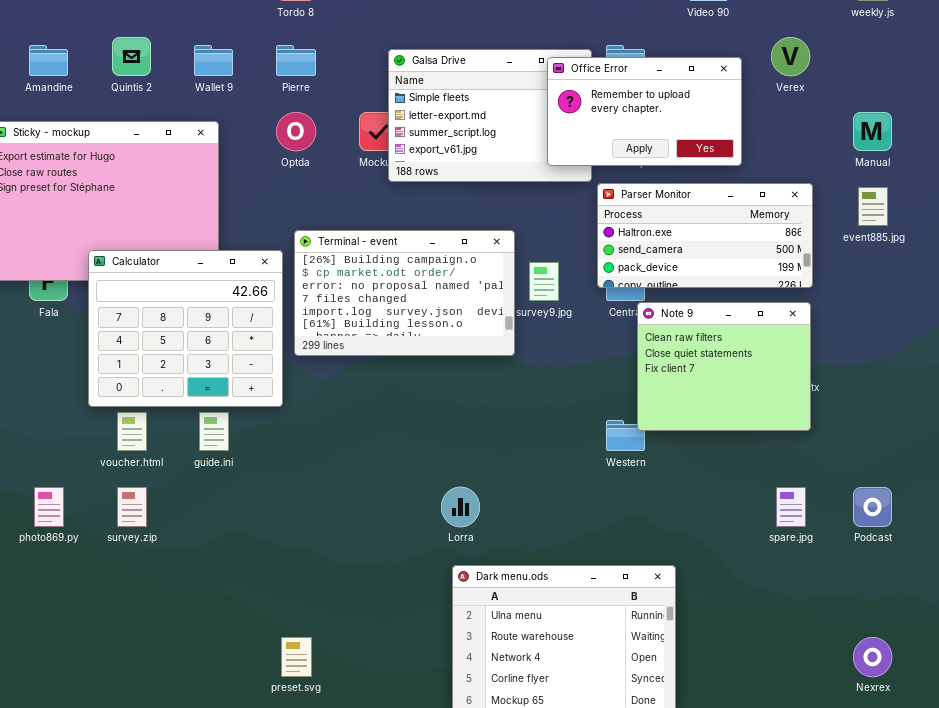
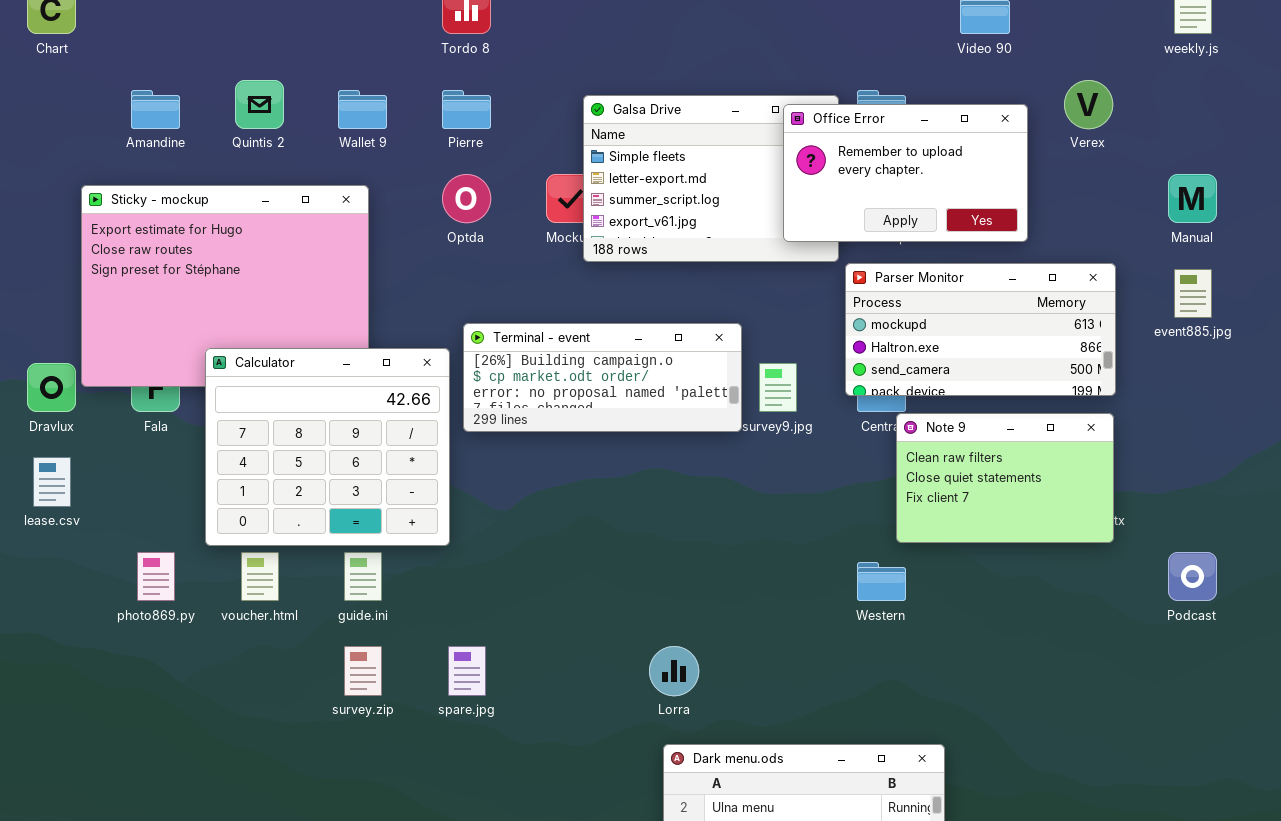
Parser Monitor: [597,183,813,288] -> [845,263,1116,396], scrolled up 1 row
Terminal - event: [294,230,515,356] -> [463,323,742,432], resized
Note 9: [637,302,811,431] -> [896,413,1114,543], resized
photo869.py: [34,487,64,527] -> [137,552,175,601], moved
survey.zip: [117,487,147,527] -> [344,646,382,696], moved
spare.jpg: [776,487,806,527] -> [448,646,486,696], moved
Podcast: [853,487,892,527] -> [1168,552,1217,601], moved

